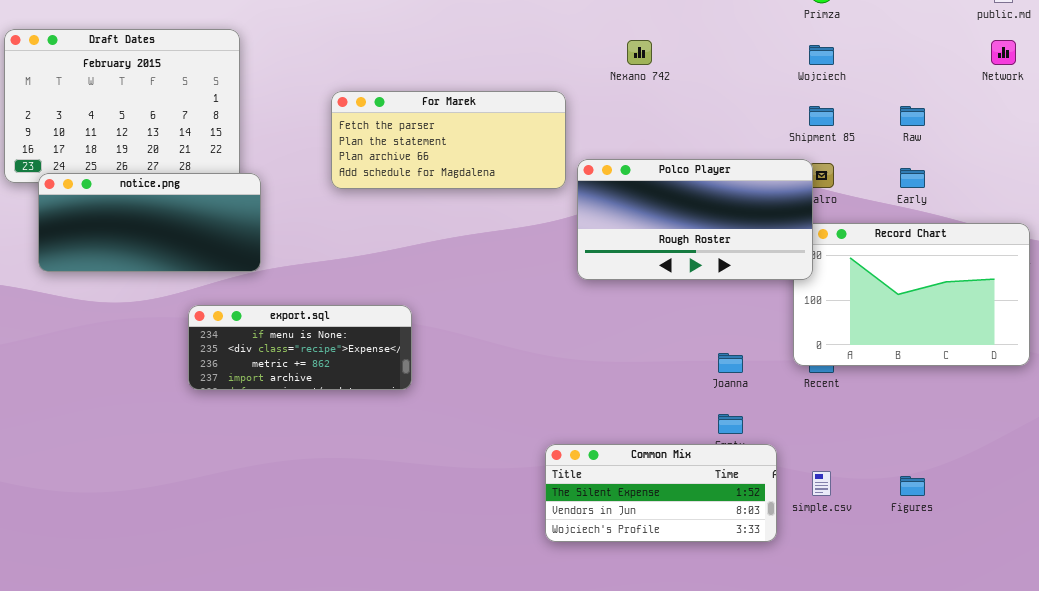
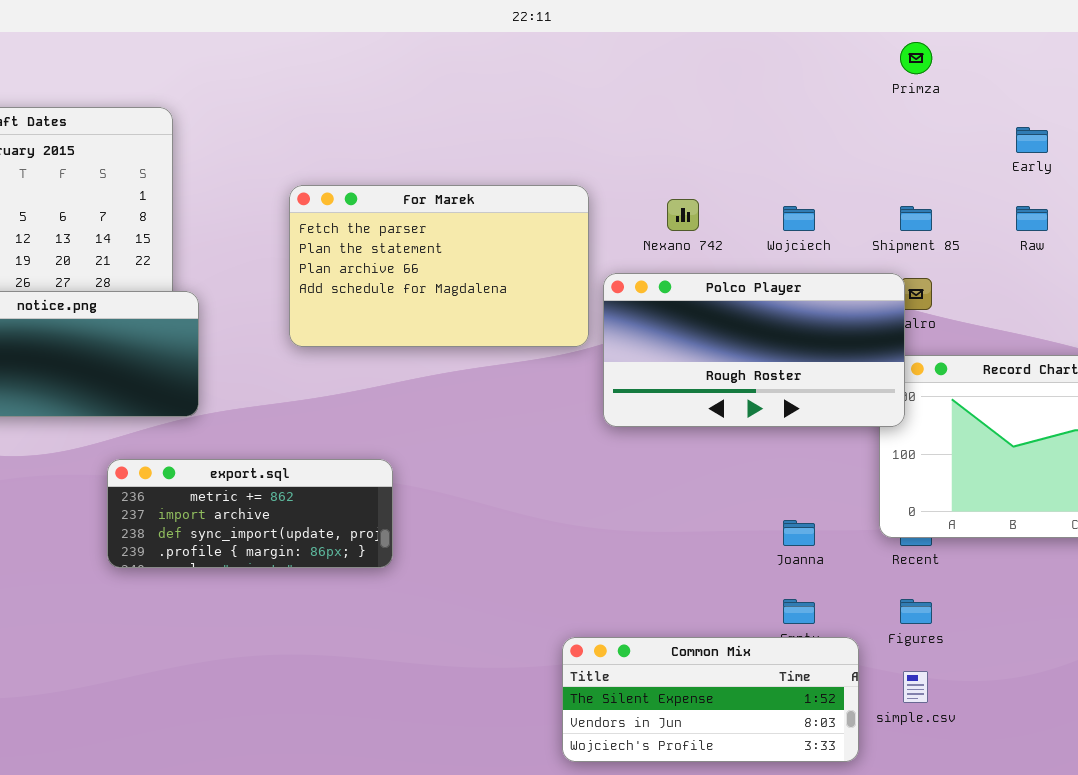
Nexano 742: [627,40,652,65] -> [667,199,699,231], moved
Wojciech: [809,45,834,65] -> [783,206,815,231], moved
For Marek: [331,91,566,189] -> [289,185,589,347], resized
Early: [900,168,925,188] -> [1016,127,1048,153], moved
export.sql: [188,305,412,390] -> [107,459,393,568], scrolled down 2 rows
Figures: [900,476,925,496] -> [900,599,932,624], moved

